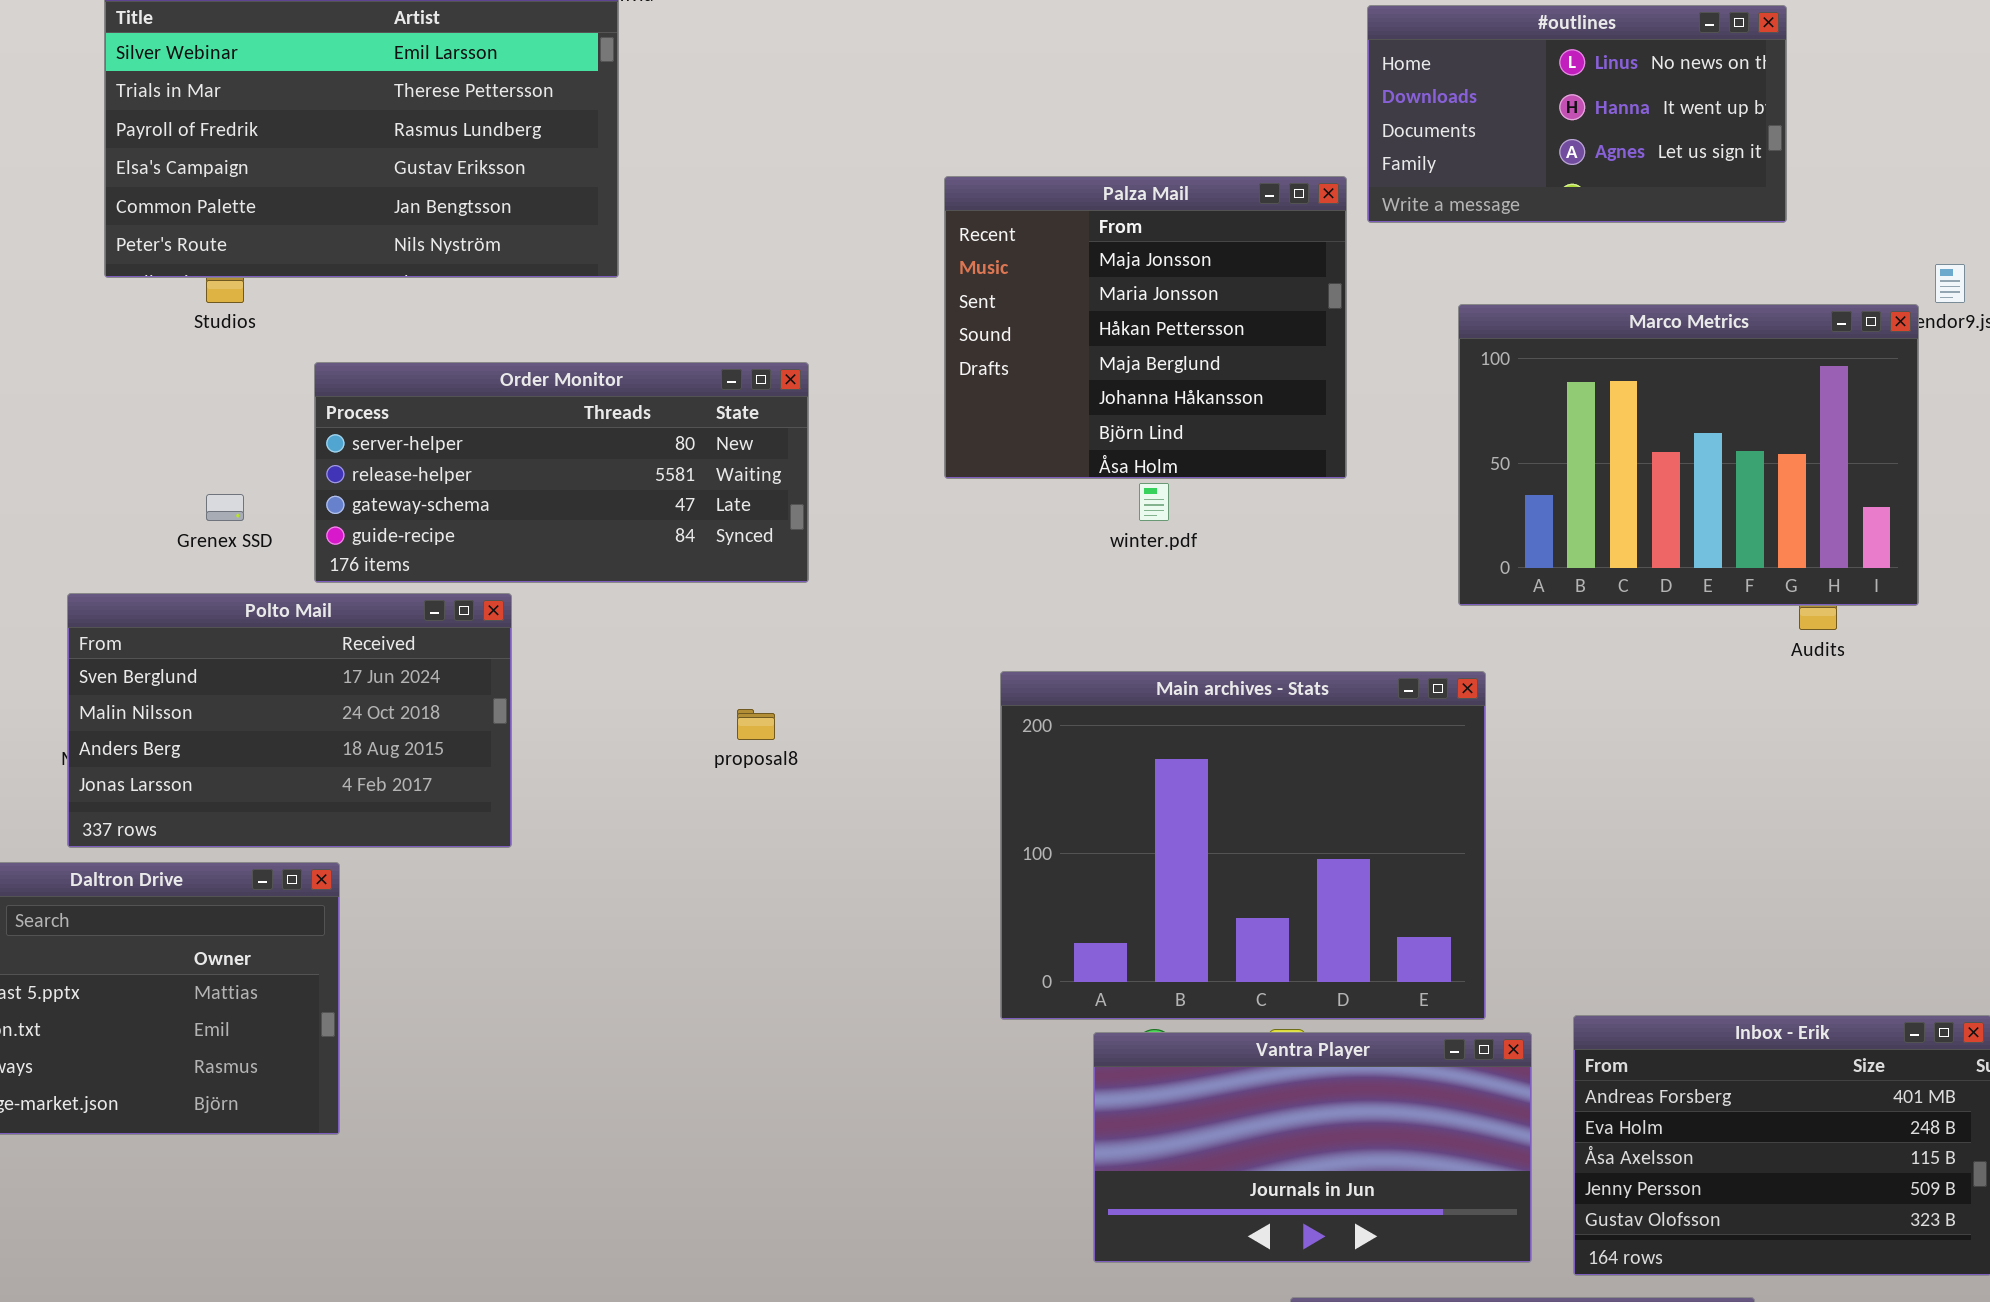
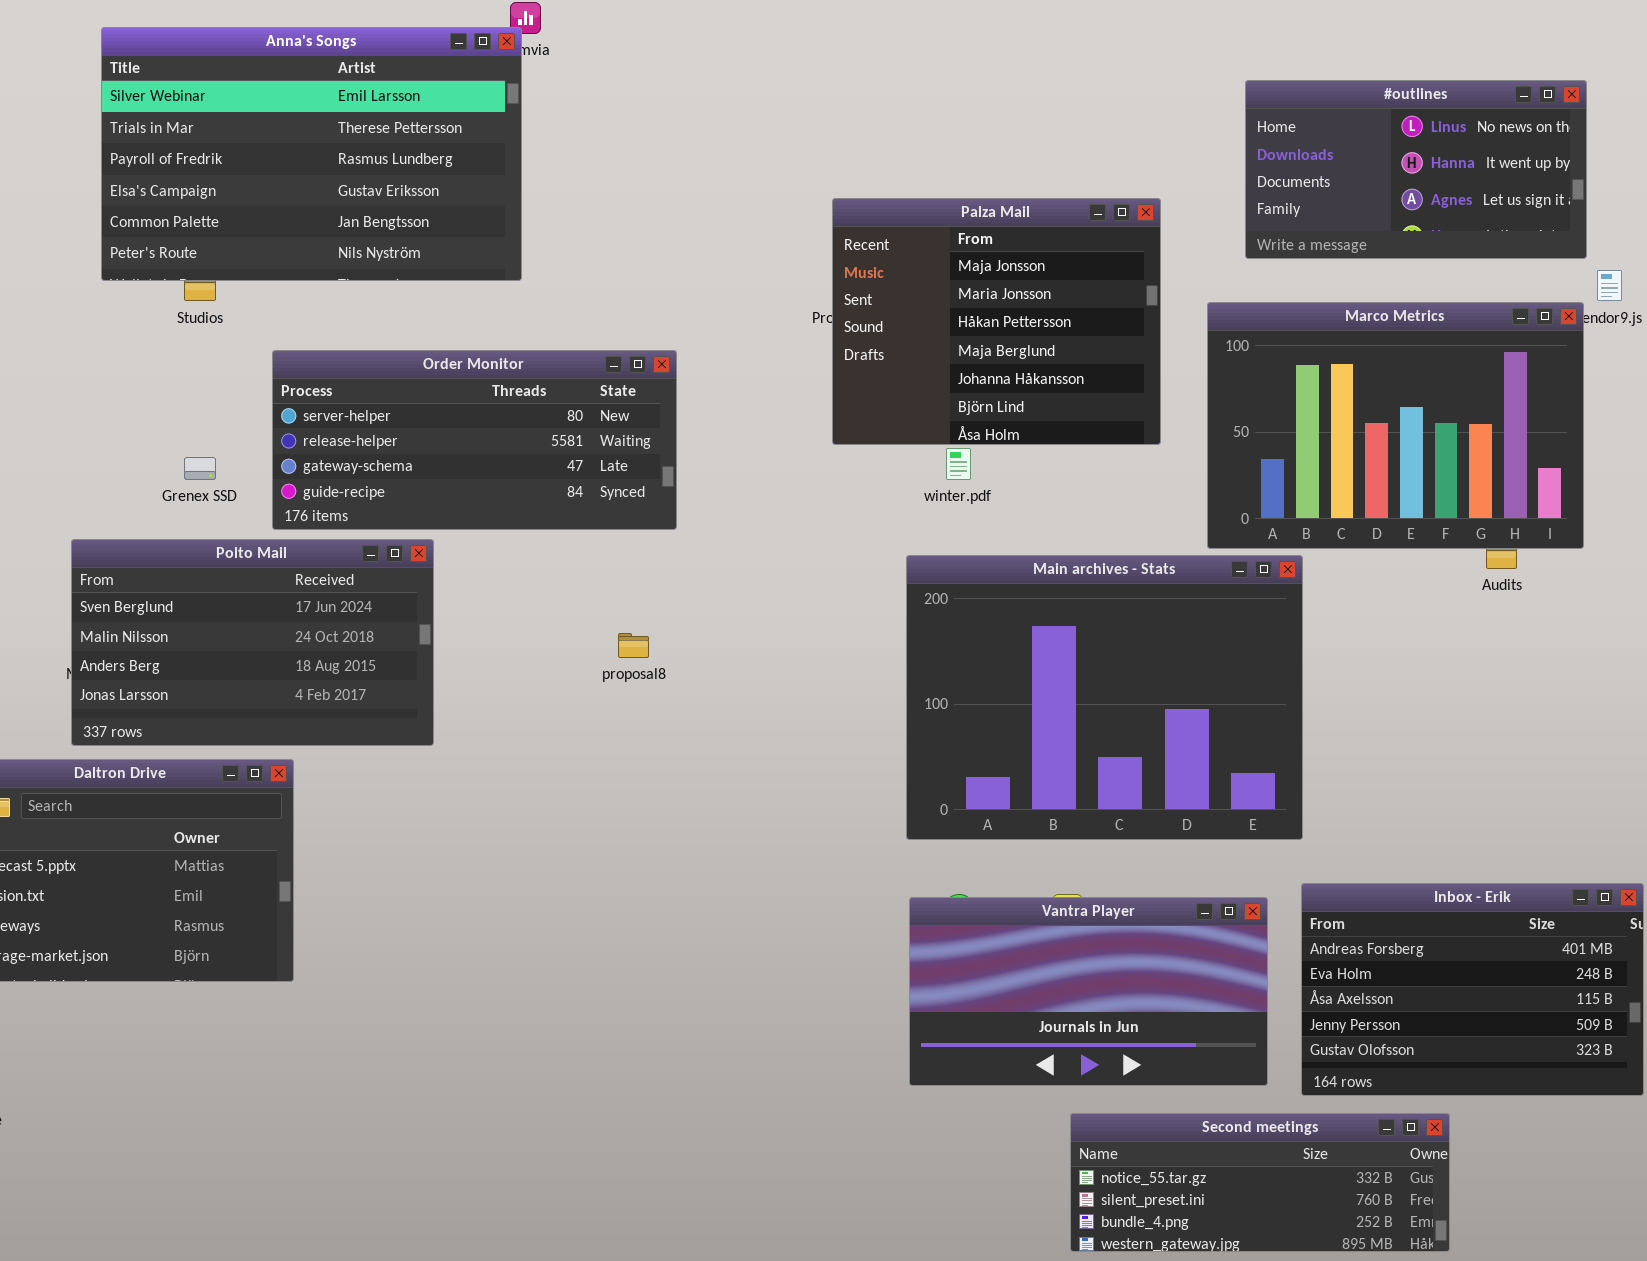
#outlines: [1367,5,1787,223] -> [1245,80,1587,259], moved
Palza Mail: [944,176,1347,479] -> [832,198,1161,445], moved
Main archives - Stats: [1000,671,1486,1020] -> [906,555,1303,840], moved

